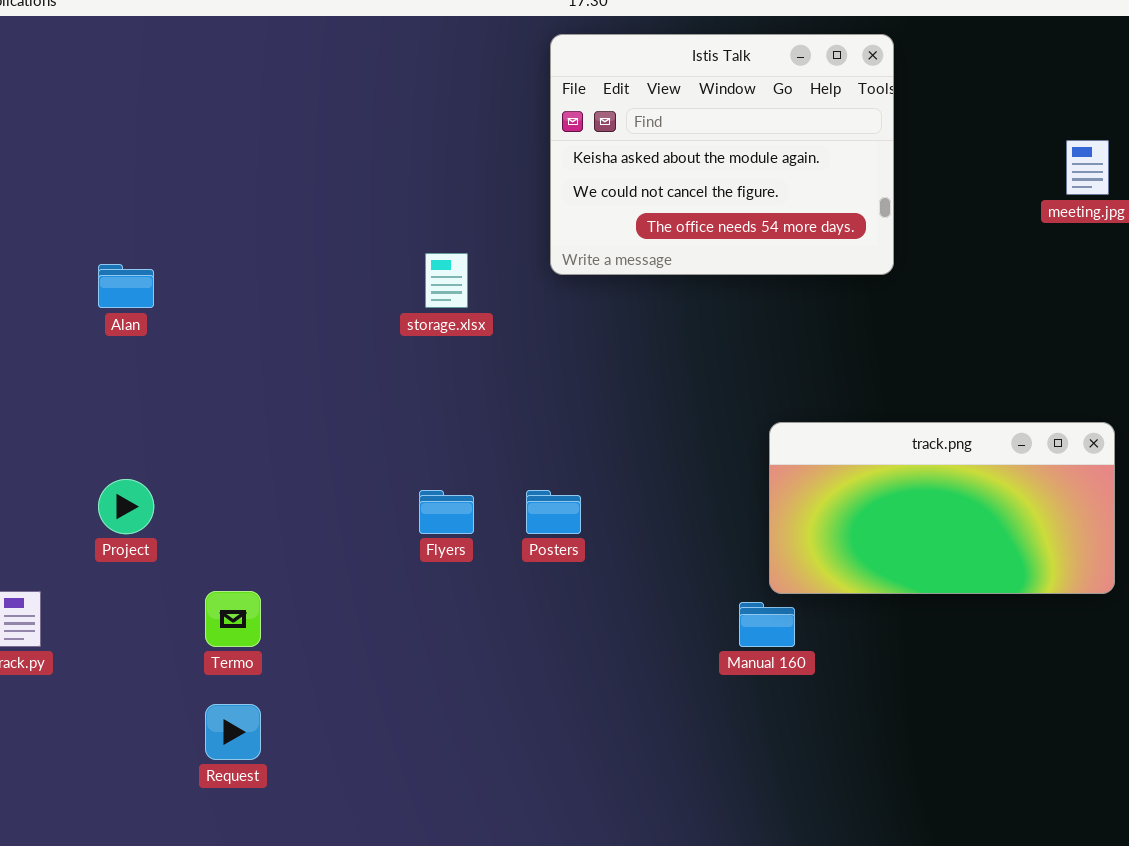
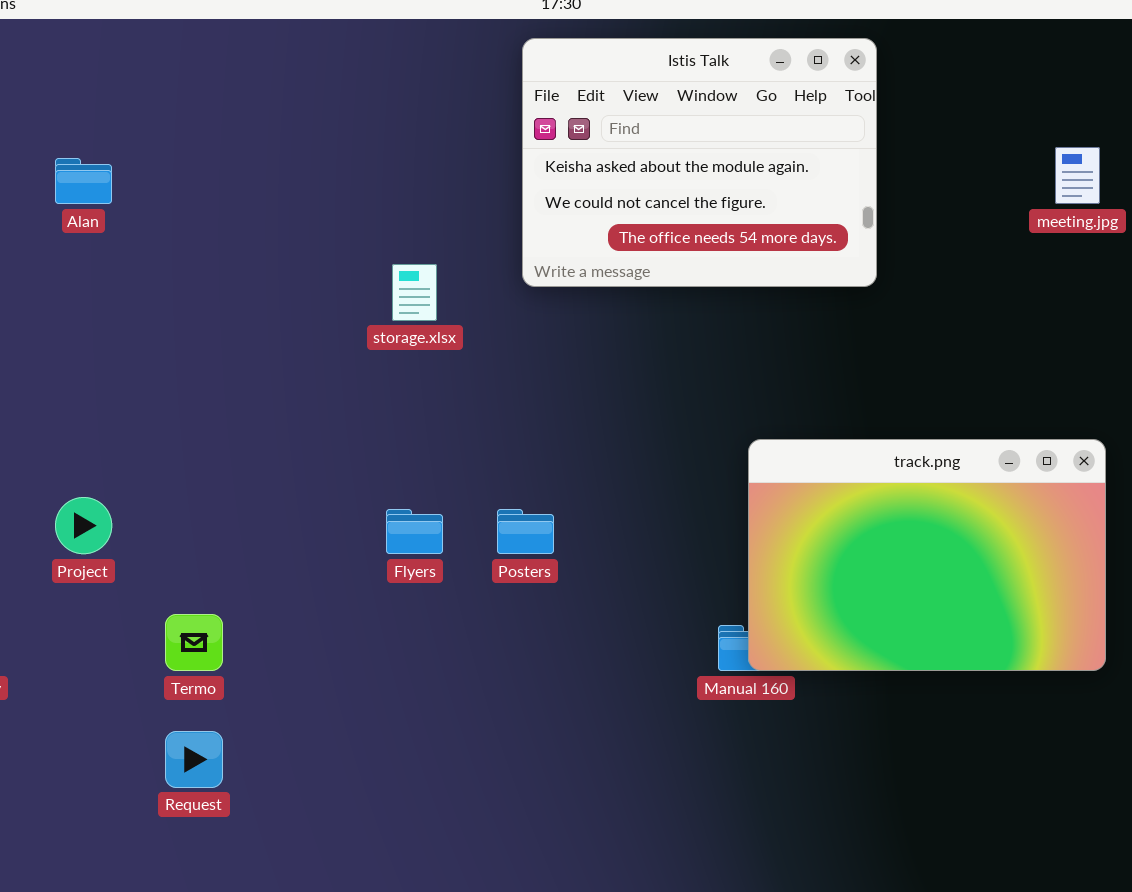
Alan: [98,264,154,308] -> [55,158,112,204], moved
track.png: [769,422,1115,594] -> [748,439,1106,671], resized

